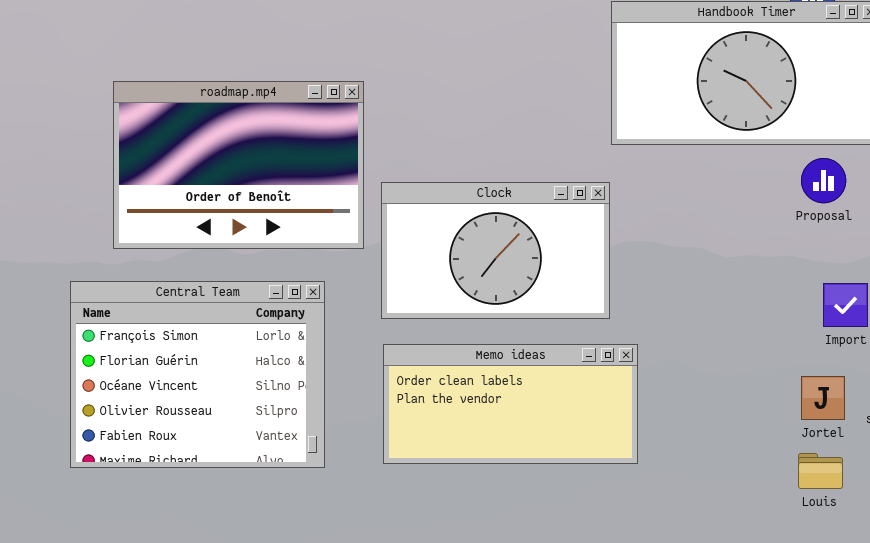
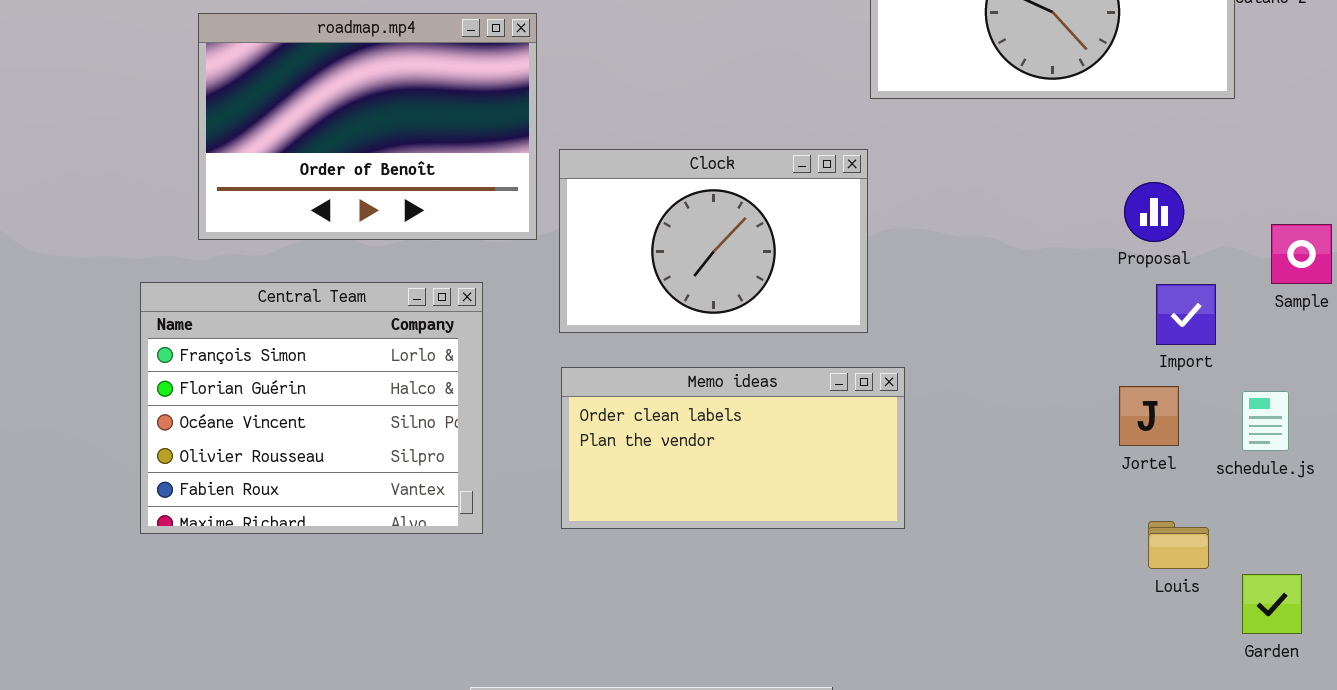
Proposal: [801,158,846,203] -> [1124,182,1184,242], moved
Jortel: [801,376,845,420] -> [1119,386,1179,446], moved
Louis: [798,453,843,489] -> [1148,521,1209,569], moved

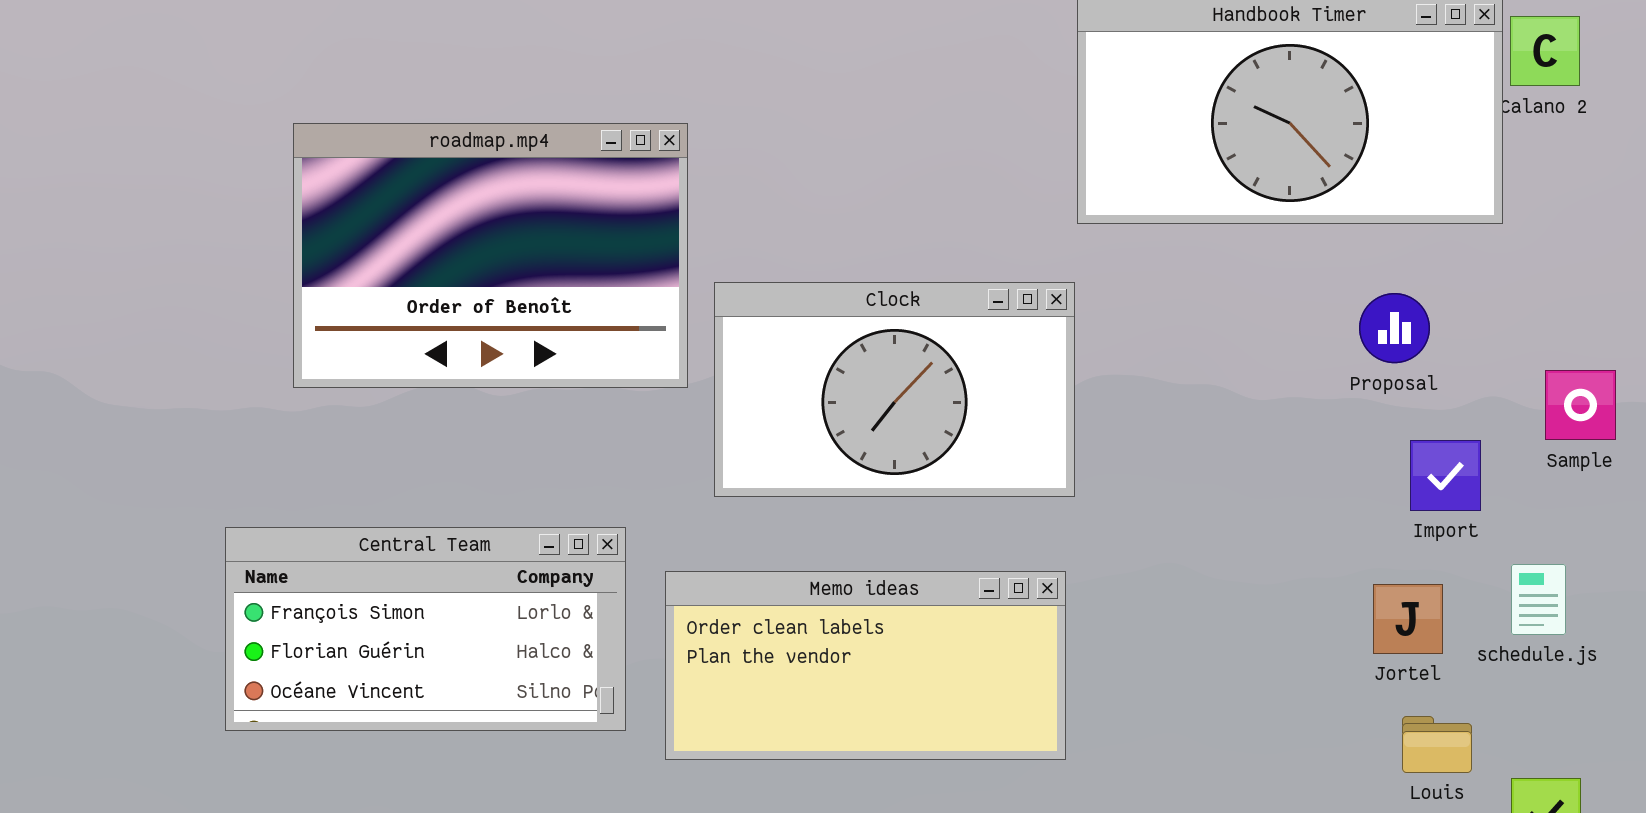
Proposal: [1124,182,1184,242] -> [1359,293,1430,363], moved
Central Team: [140,282,483,534] -> [225,527,626,731], resized
Memo ideas: [561,367,905,529] -> [665,571,1066,760], moved
Jortel: [1119,386,1179,446] -> [1373,584,1443,654], moved

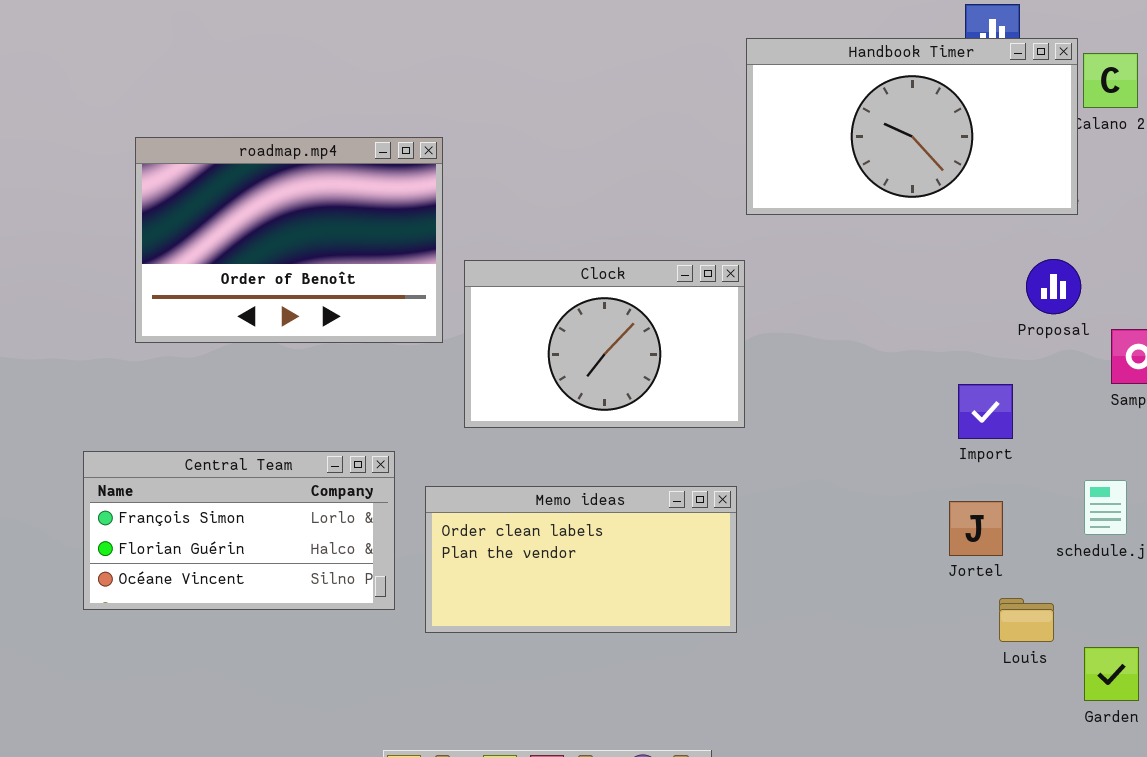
Proposal: [1359,293,1430,363] -> [1026,259,1081,314], moved
Import: [1410,440,1481,511] -> [958,384,1013,439], moved
Jortel: [1373,584,1443,654] -> [949,501,1003,556], moved

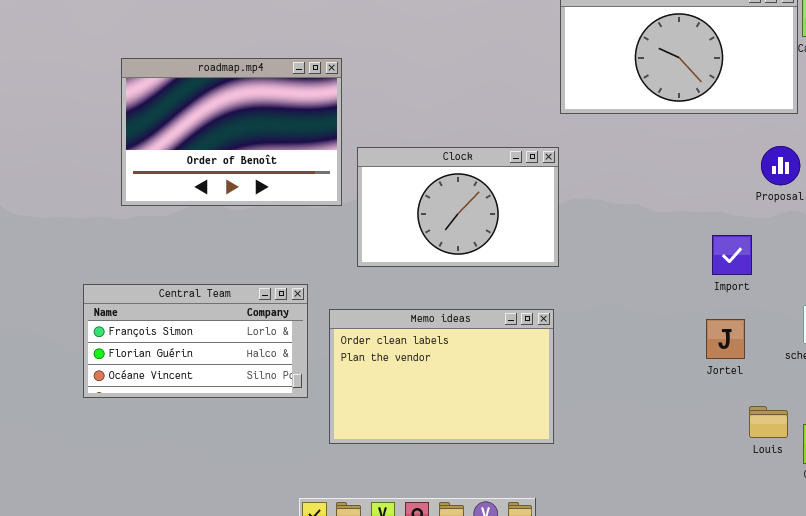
Memo ideas: [425,486,737,633] -> [329,309,554,444], resized
Louis: [999,598,1054,642] -> [749,406,788,438], moved

